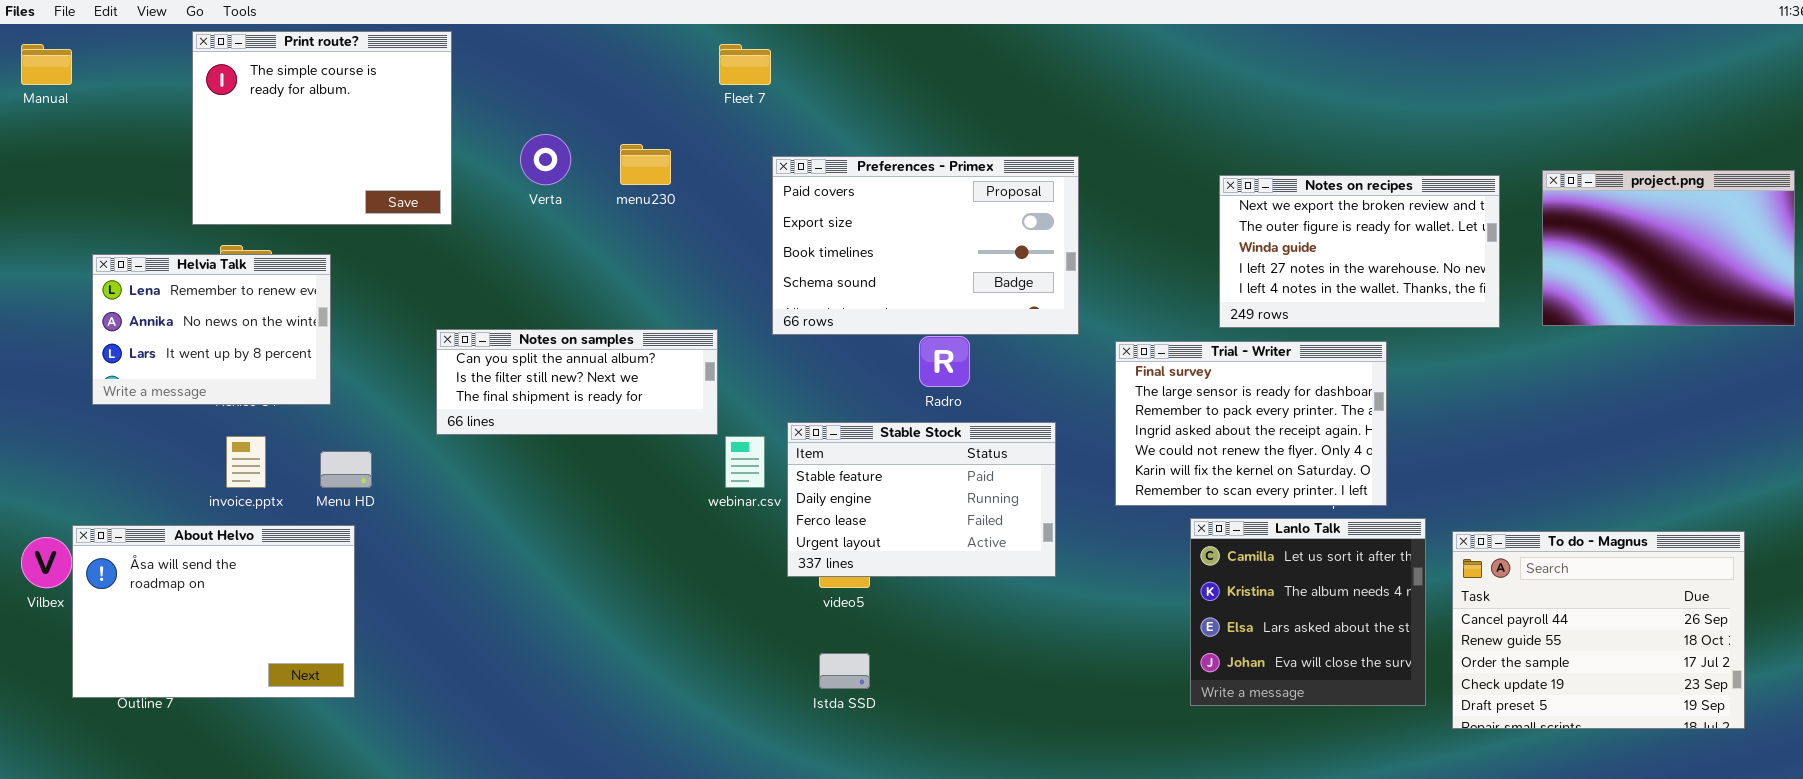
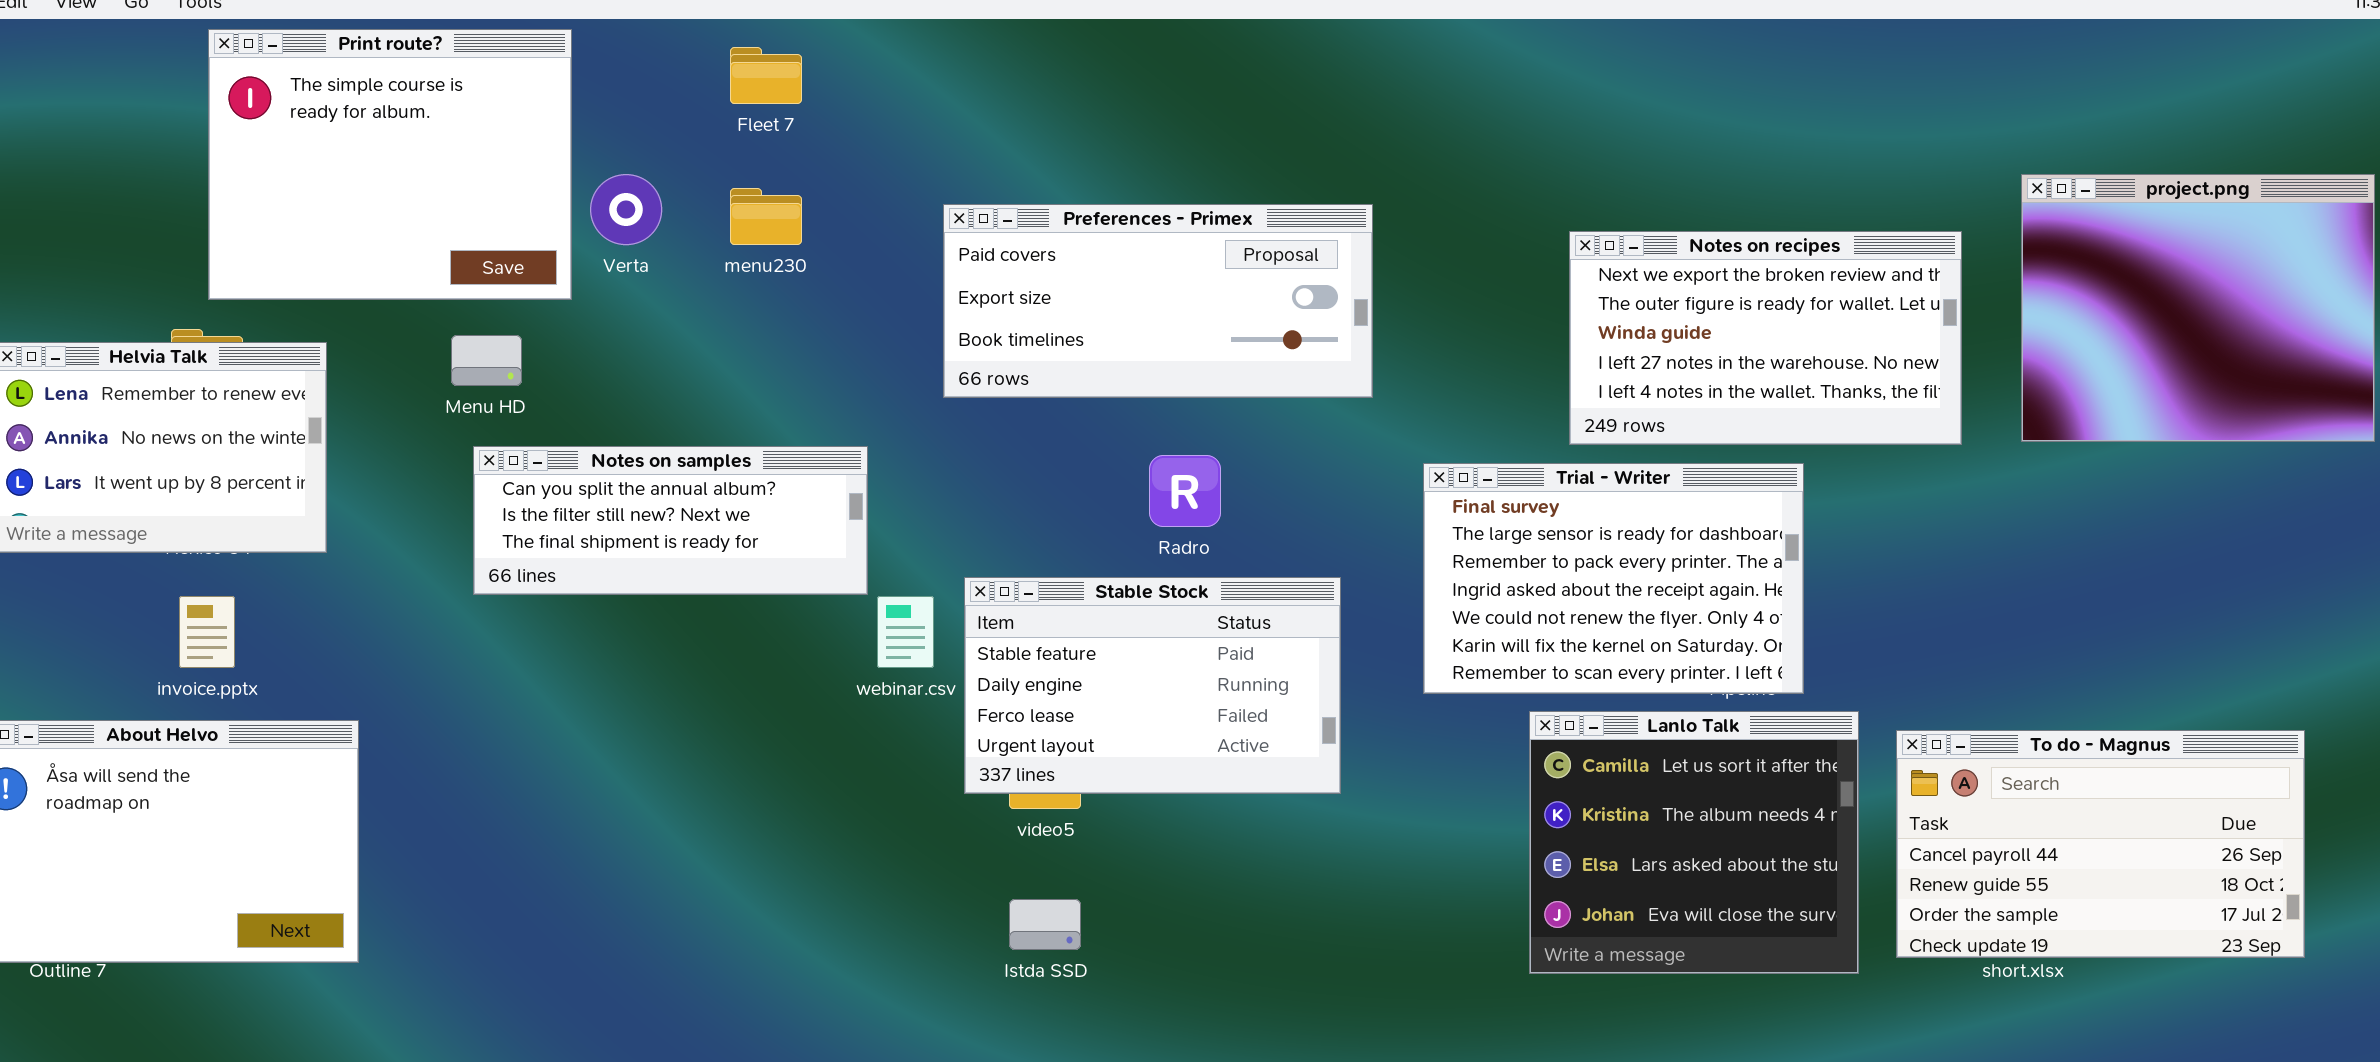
Print route?: [192,31,452,225] -> [208,29,572,300], moved
Fleet 7: [719,44,771,85] -> [730,47,802,104], moved
Preferences - Primex: [772,156,1079,335] -> [943,204,1373,398], resized
project.png: [1542,170,1795,326] -> [2021,174,2375,442], resized
Menu HD: [320,451,372,488] -> [451,335,522,386], moved
To do - Magnus: [1452,531,1745,729] -> [1896,730,2305,958], resized

